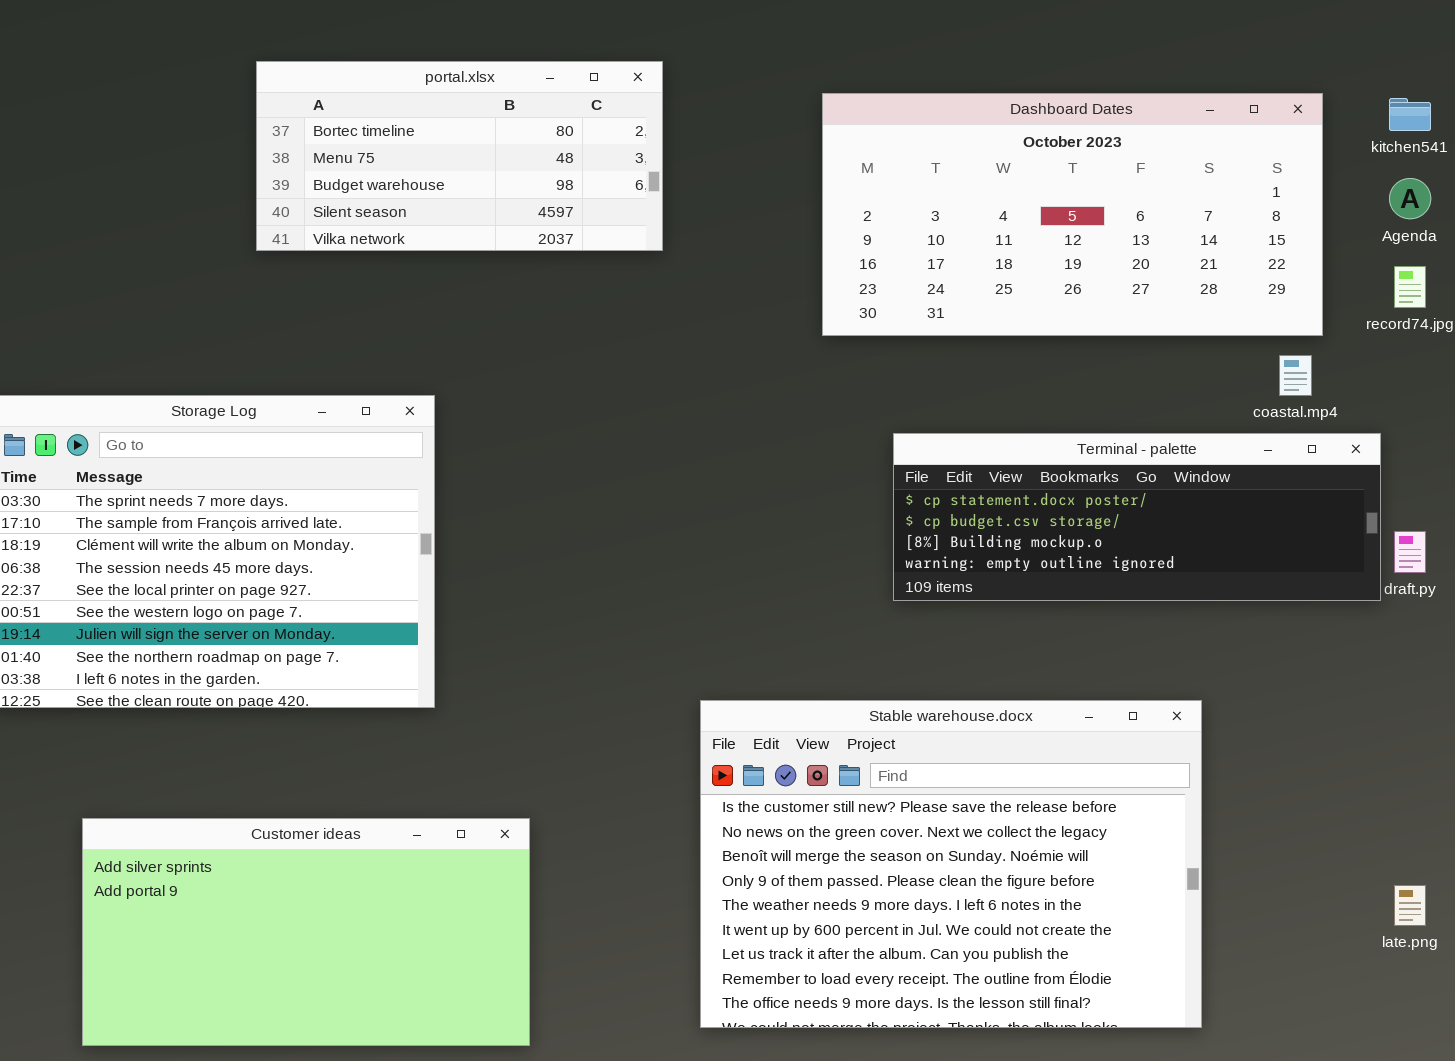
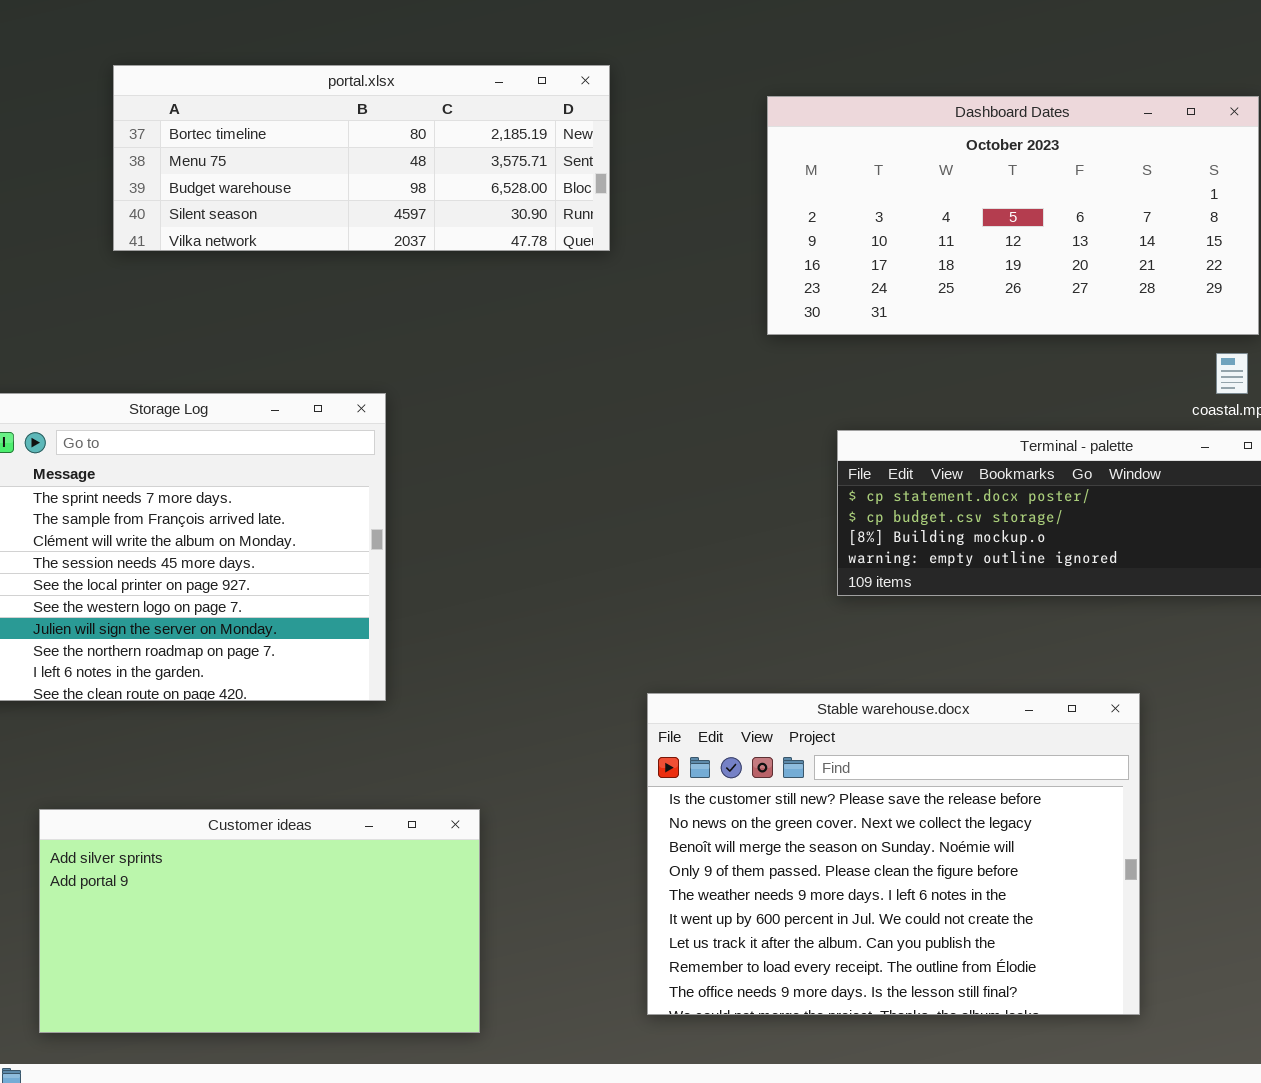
portal.xlsx: [256,61,663,251] -> [113,65,610,251], resized

